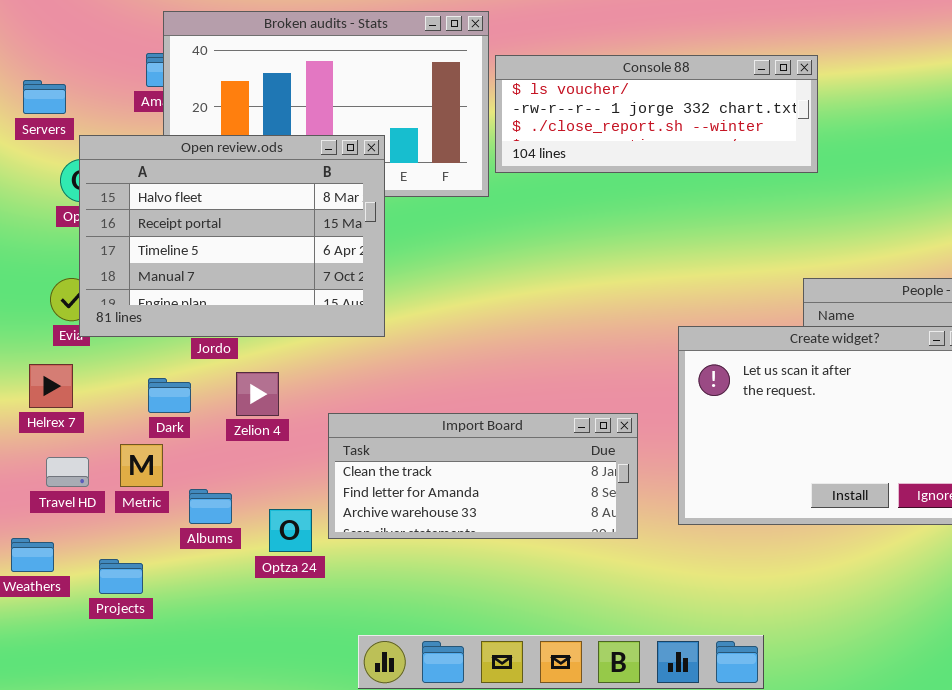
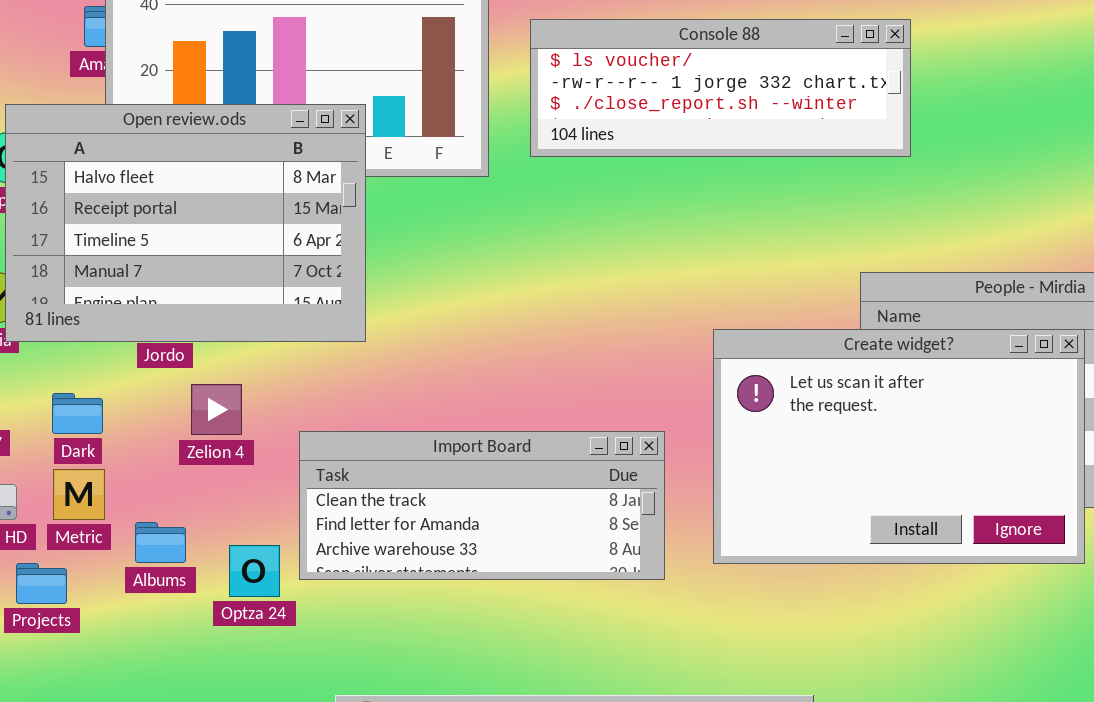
Console 88: [495,55,818,173] -> [530,19,911,157], moved
Dark: [148,378,191,413] -> [52,393,103,434], moved
Projects: [99,559,143,594] -> [16,563,67,604], moved

